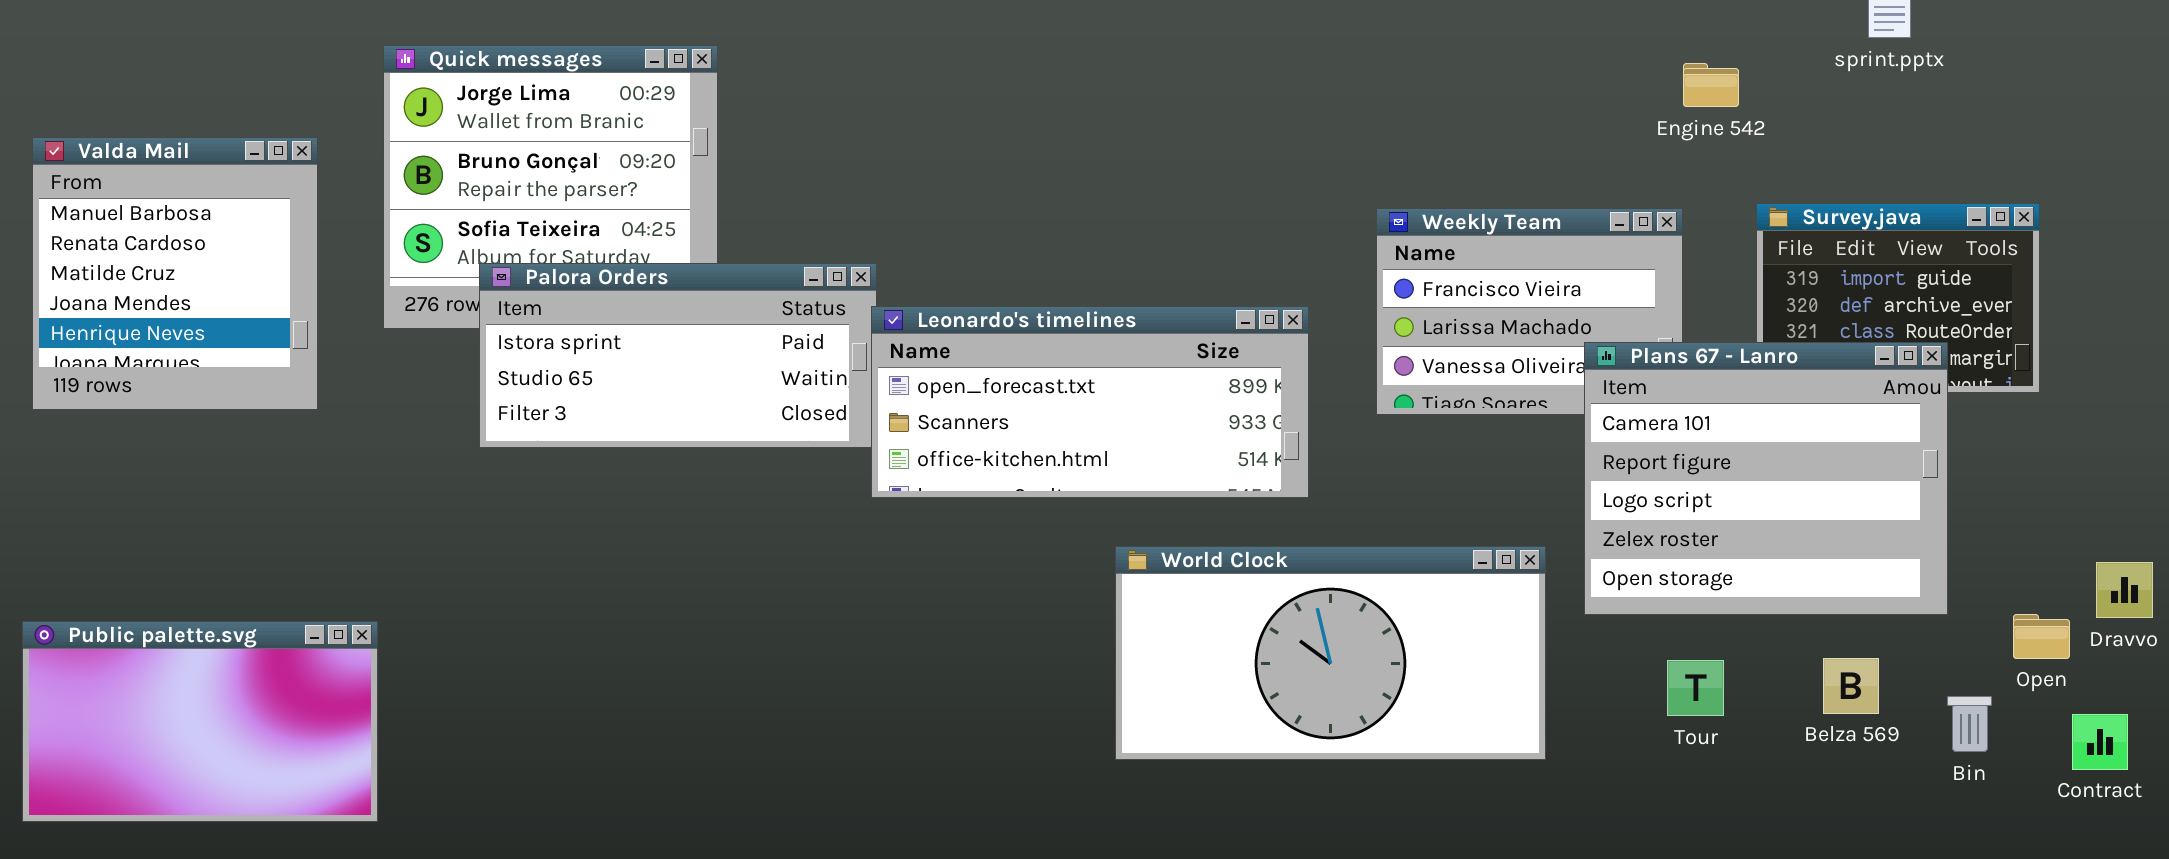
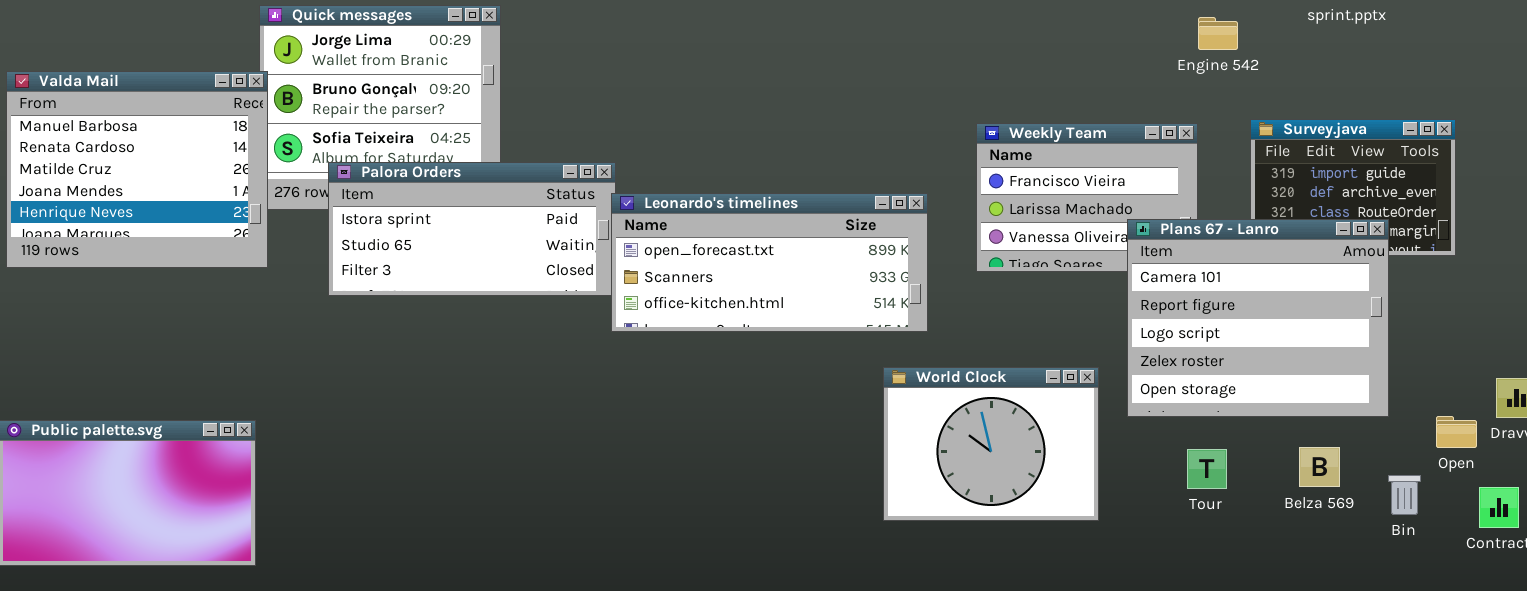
Valda Mail: [32,137,318,410] -> [6,71,268,268], resized
World Clock: [1115,546,1546,760] -> [883,367,1099,521], resized

